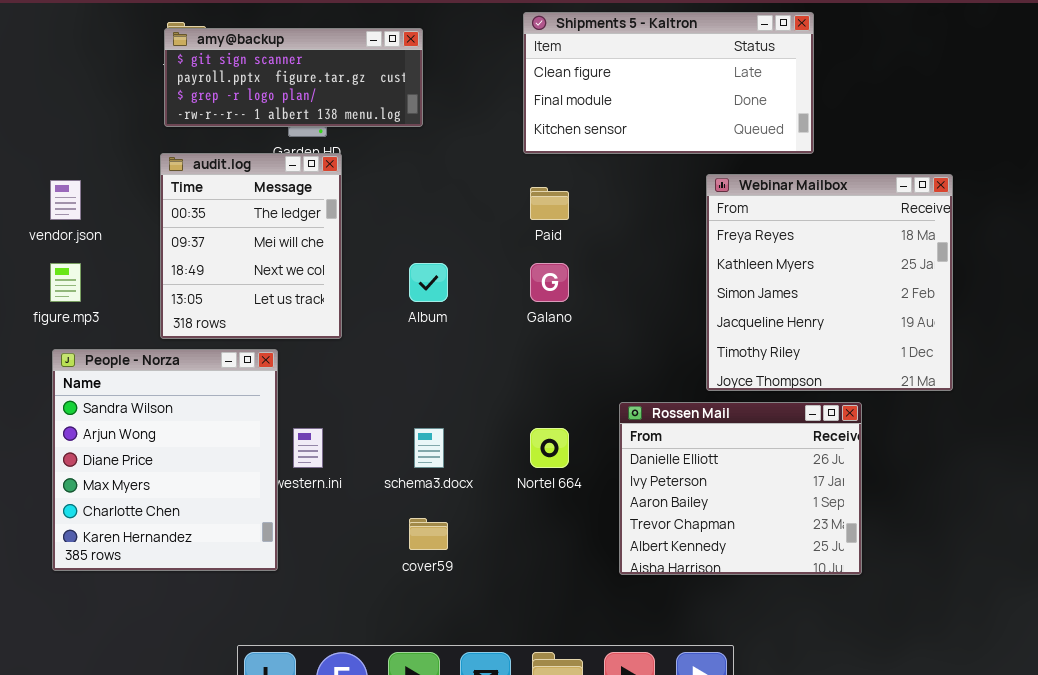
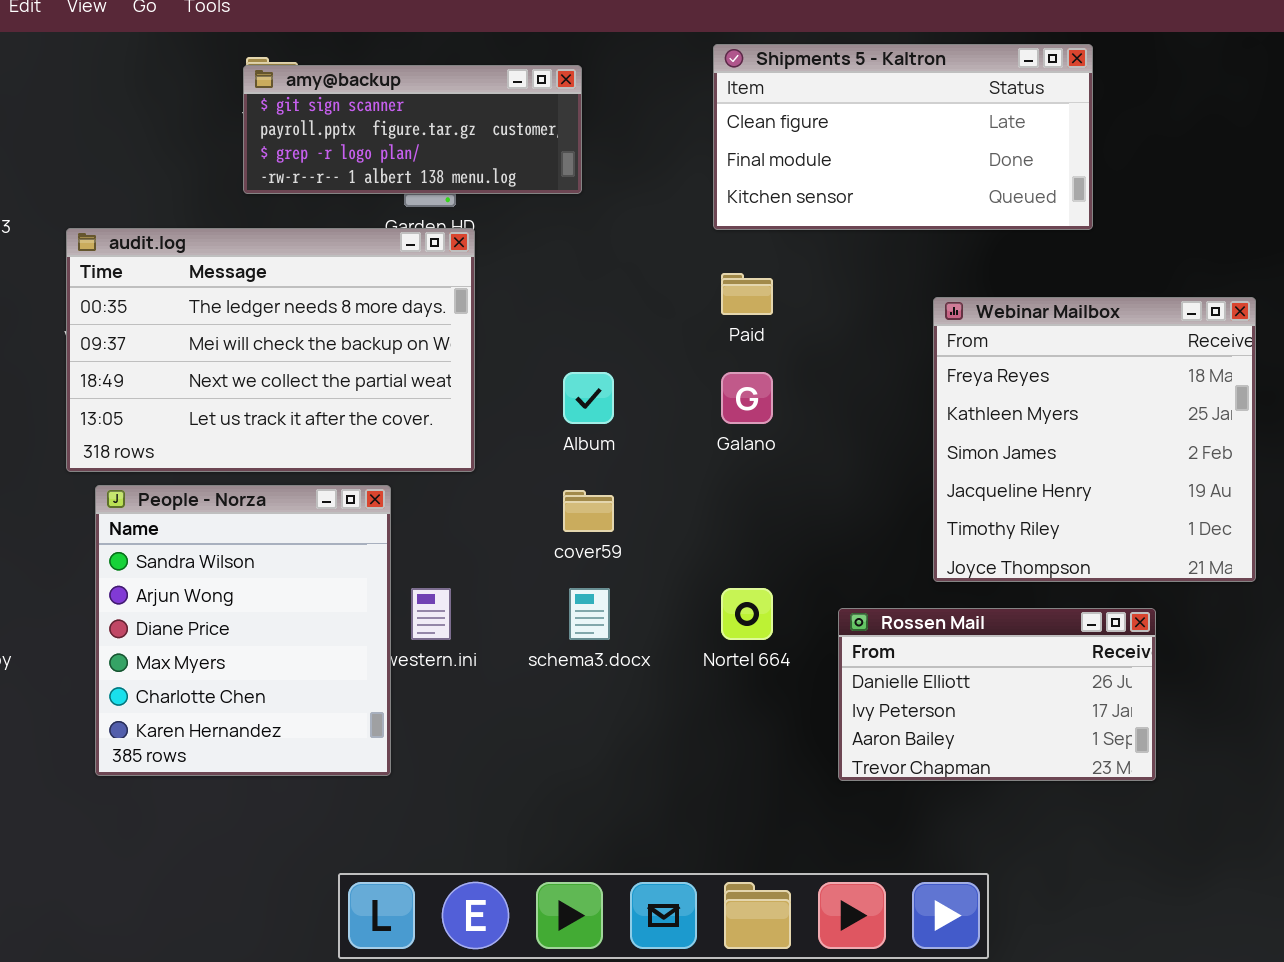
audit.log: [160,153,342,339] -> [66,228,475,472], resized
Webinar Mailbox: [706,174,953,391] -> [933,297,1256,582], moved
Rossen Mail: [619,402,862,575] -> [838,608,1156,781], resized
cover59: [409,518,448,550] -> [563,490,614,532], moved

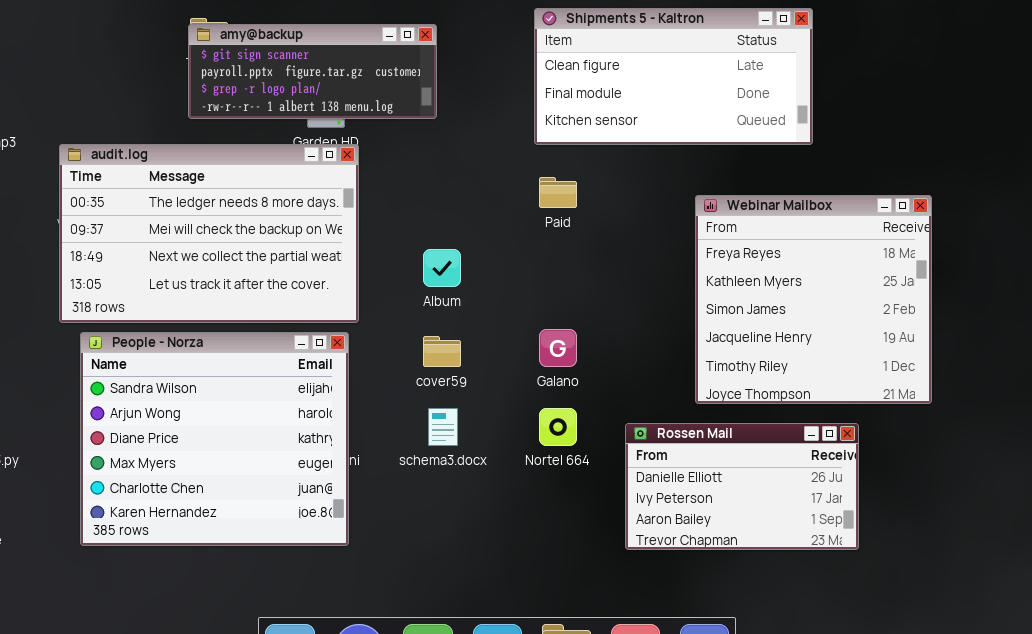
Galano: [721,372,773,424] -> [539,329,577,367], moved
People - Norza: [95,485,391,776] -> [80,332,349,546], resized

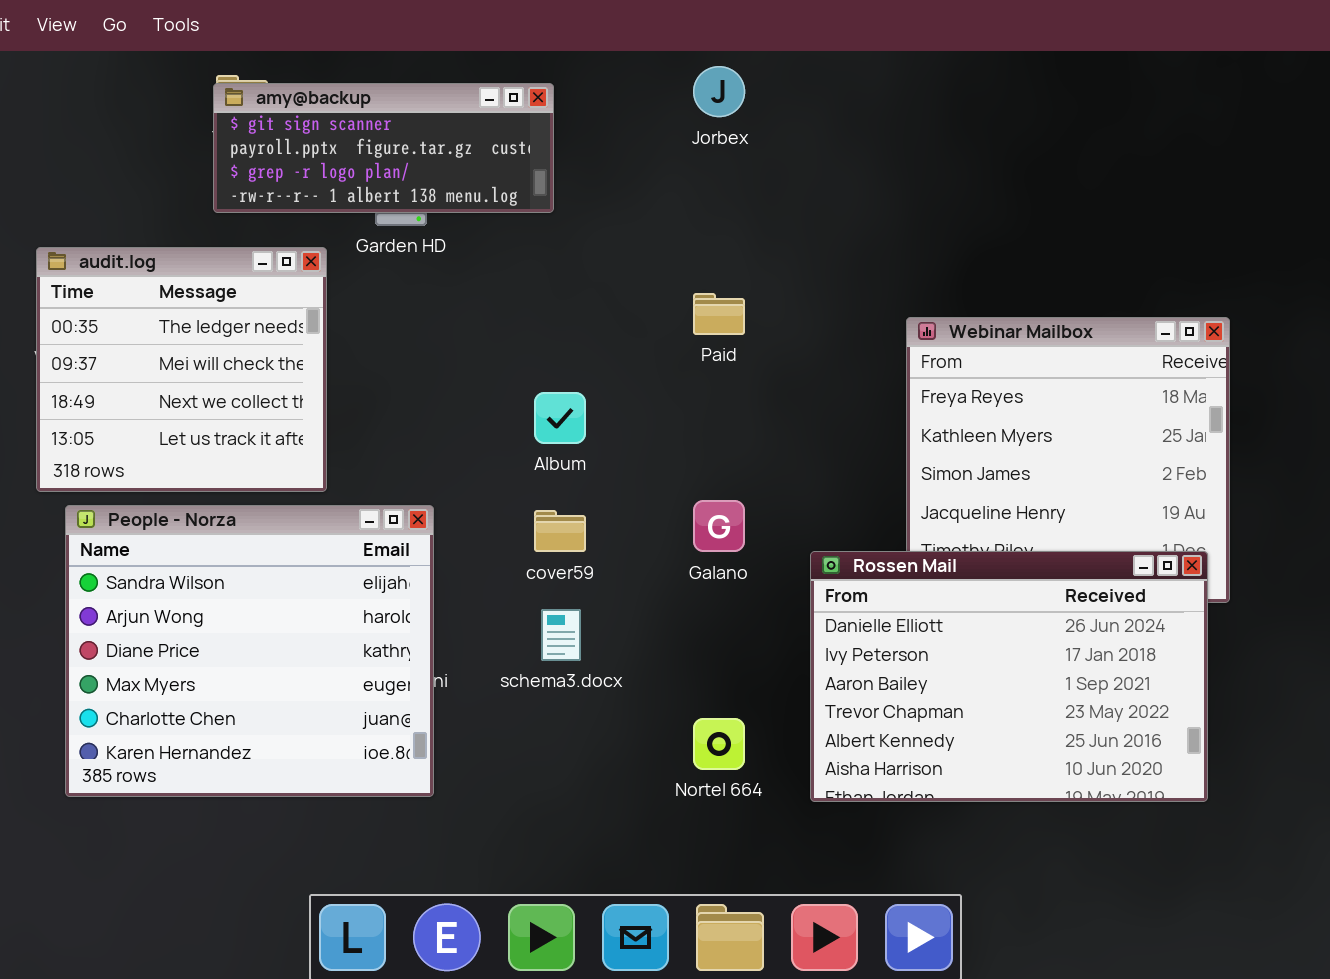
Shipments 5 - Kaltron: [534,8,813,145] -> none, closed
audit.log: [59,144,359,323] -> [36,247,327,492], resized
Nortel 664: [539,408,577,446] -> [693,718,745,770], moved
Rossen Mail: [625,423,859,550] -> [810,551,1208,802], resized

